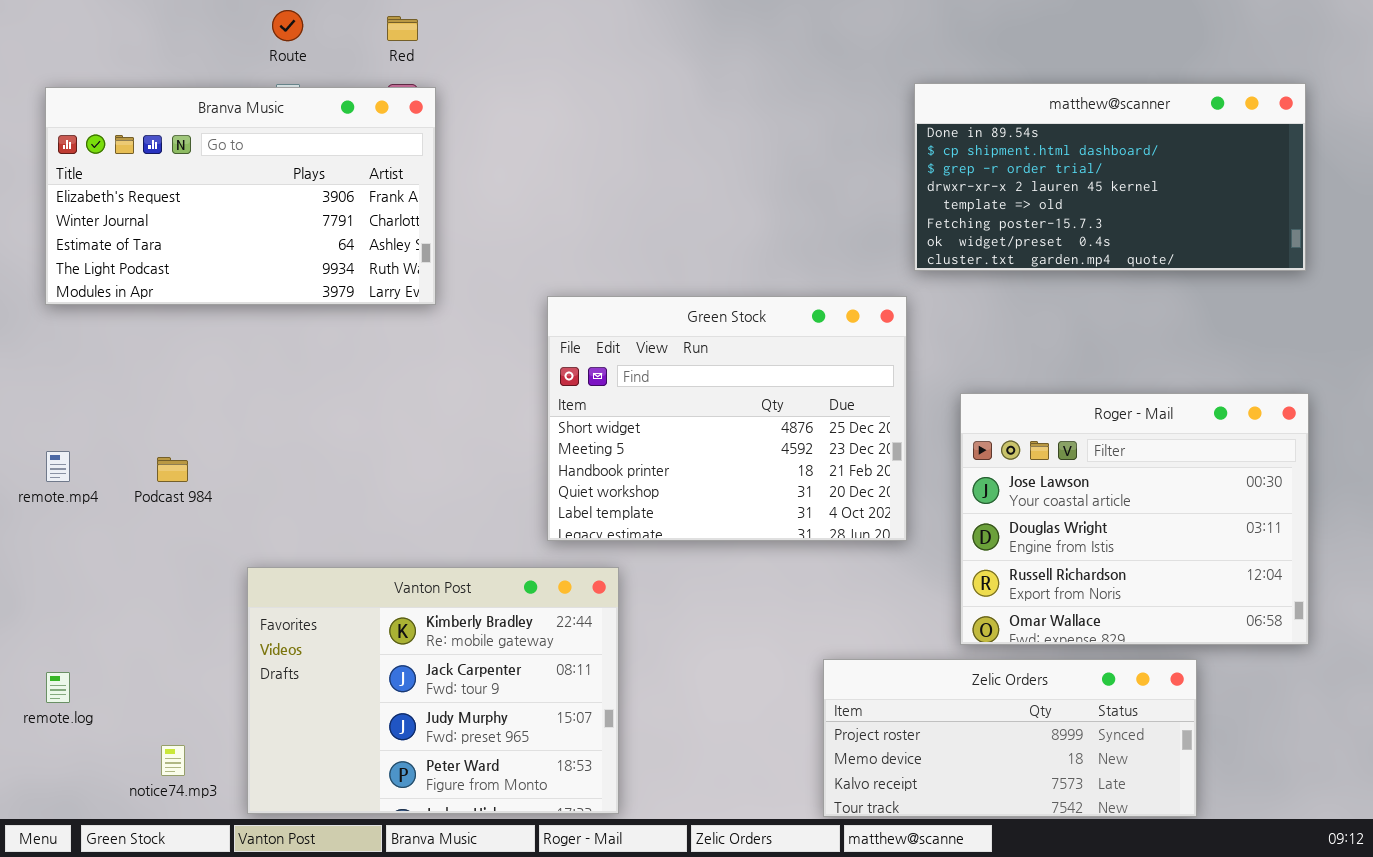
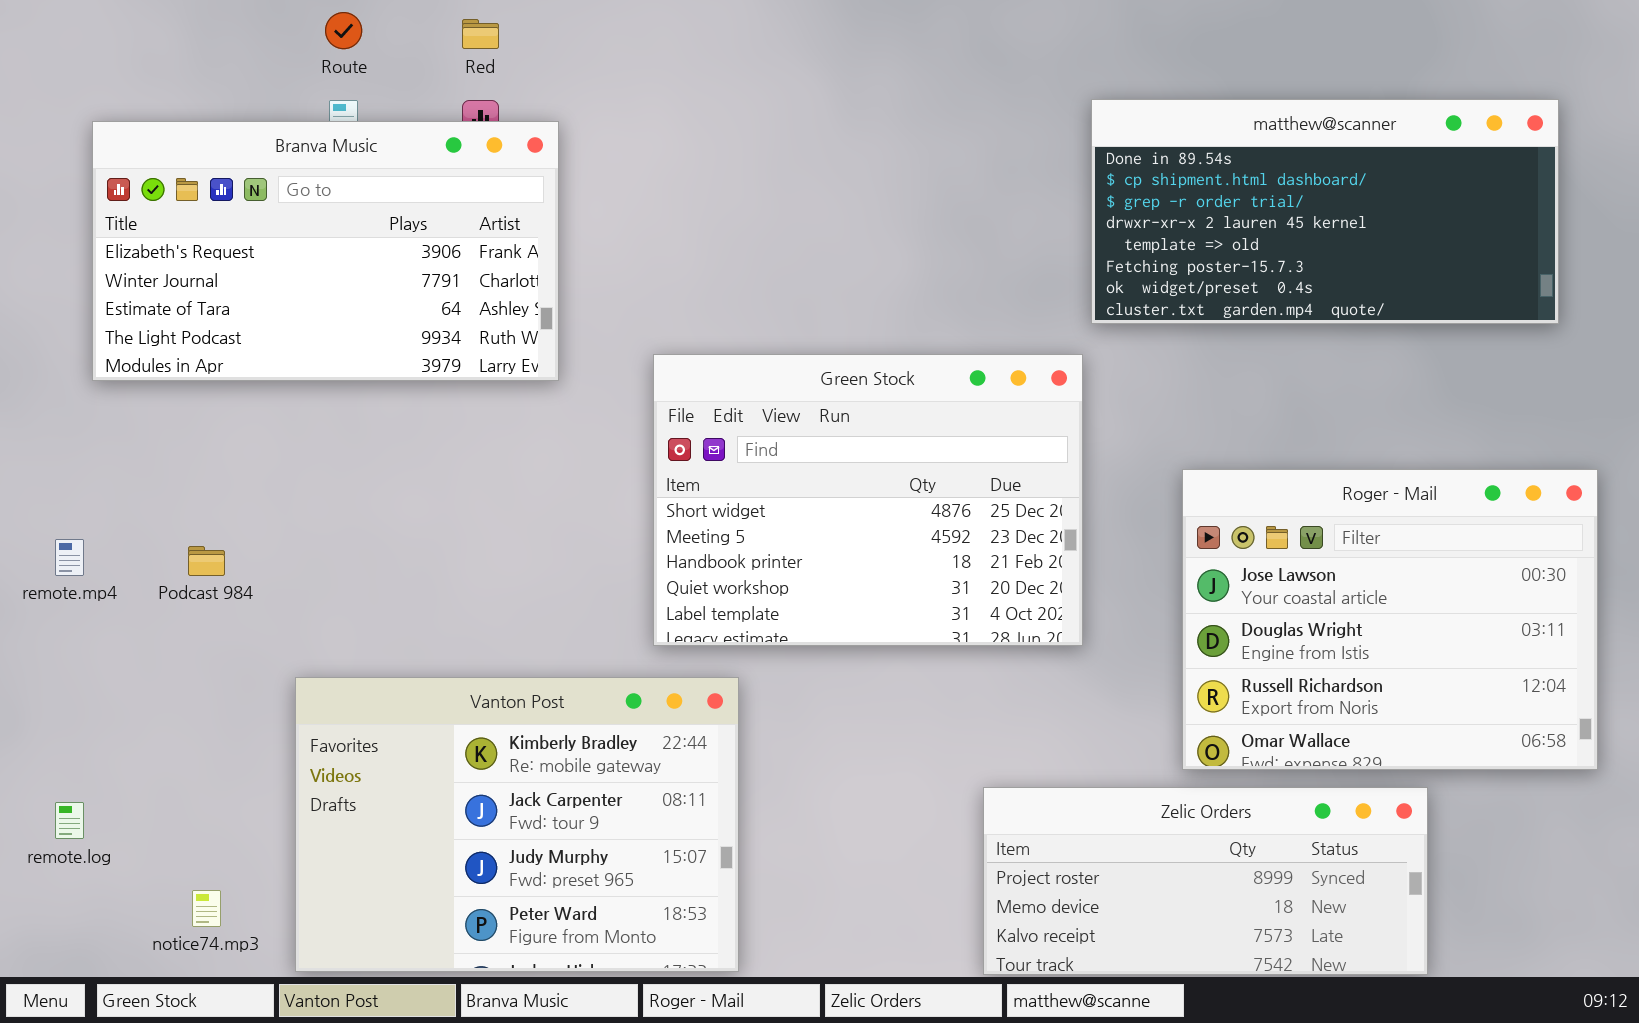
Branva Music: [45,87,436,305] -> [92,121,559,381], moved
Roger - Mail: [960,393,1309,645] -> [1182,469,1598,770], moved

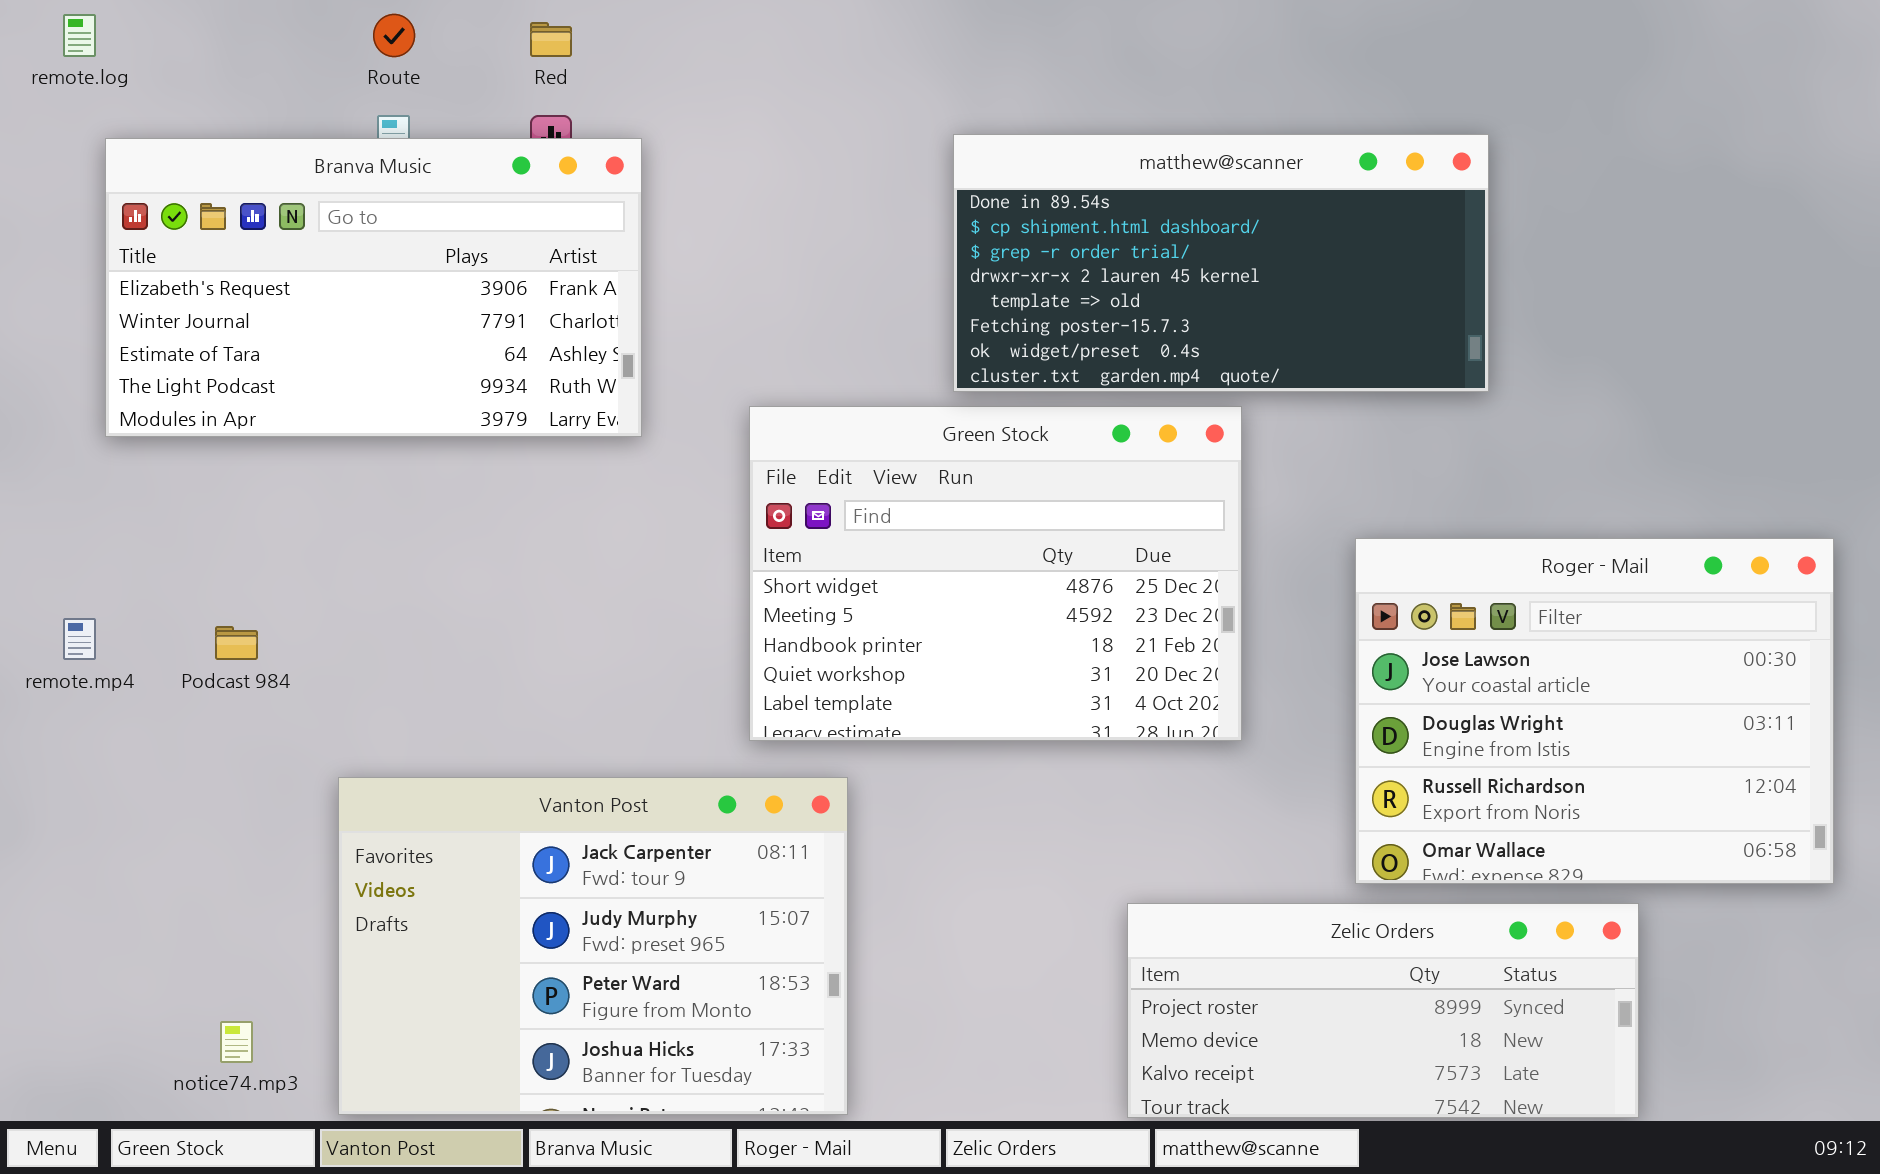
matthew@scanner: [1091,99,1559,324] -> [953,134,1489,392], moved
Vanton Post: [295,677,739,972] -> [338,777,848,1115], scrolled down 1 row
remote.log: [55,802,84,839] -> [63,14,96,57], moved

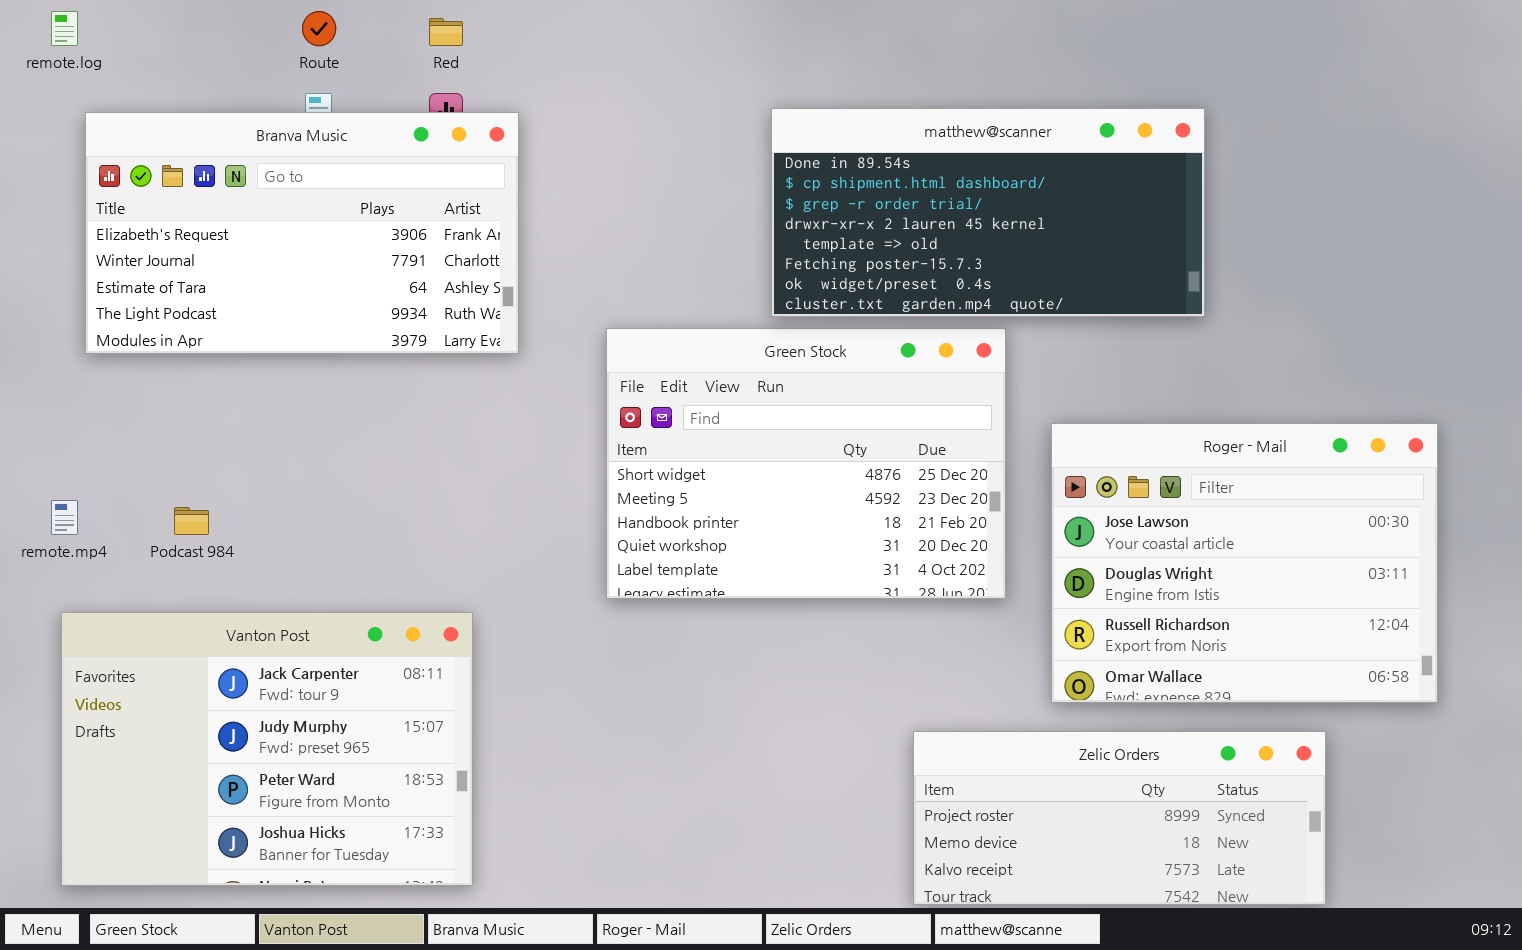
Roger - Mail: [1355,538,1834,884] -> [1051,423,1438,703], moved
Vanton Post: [338,777,848,1115] -> [61,612,473,886], moved

